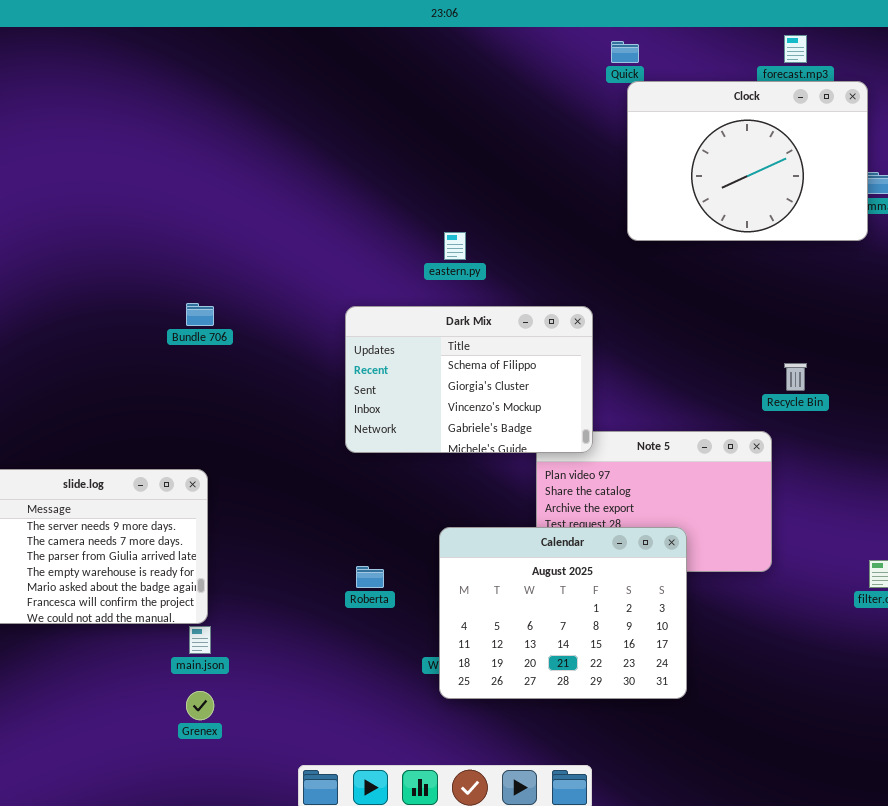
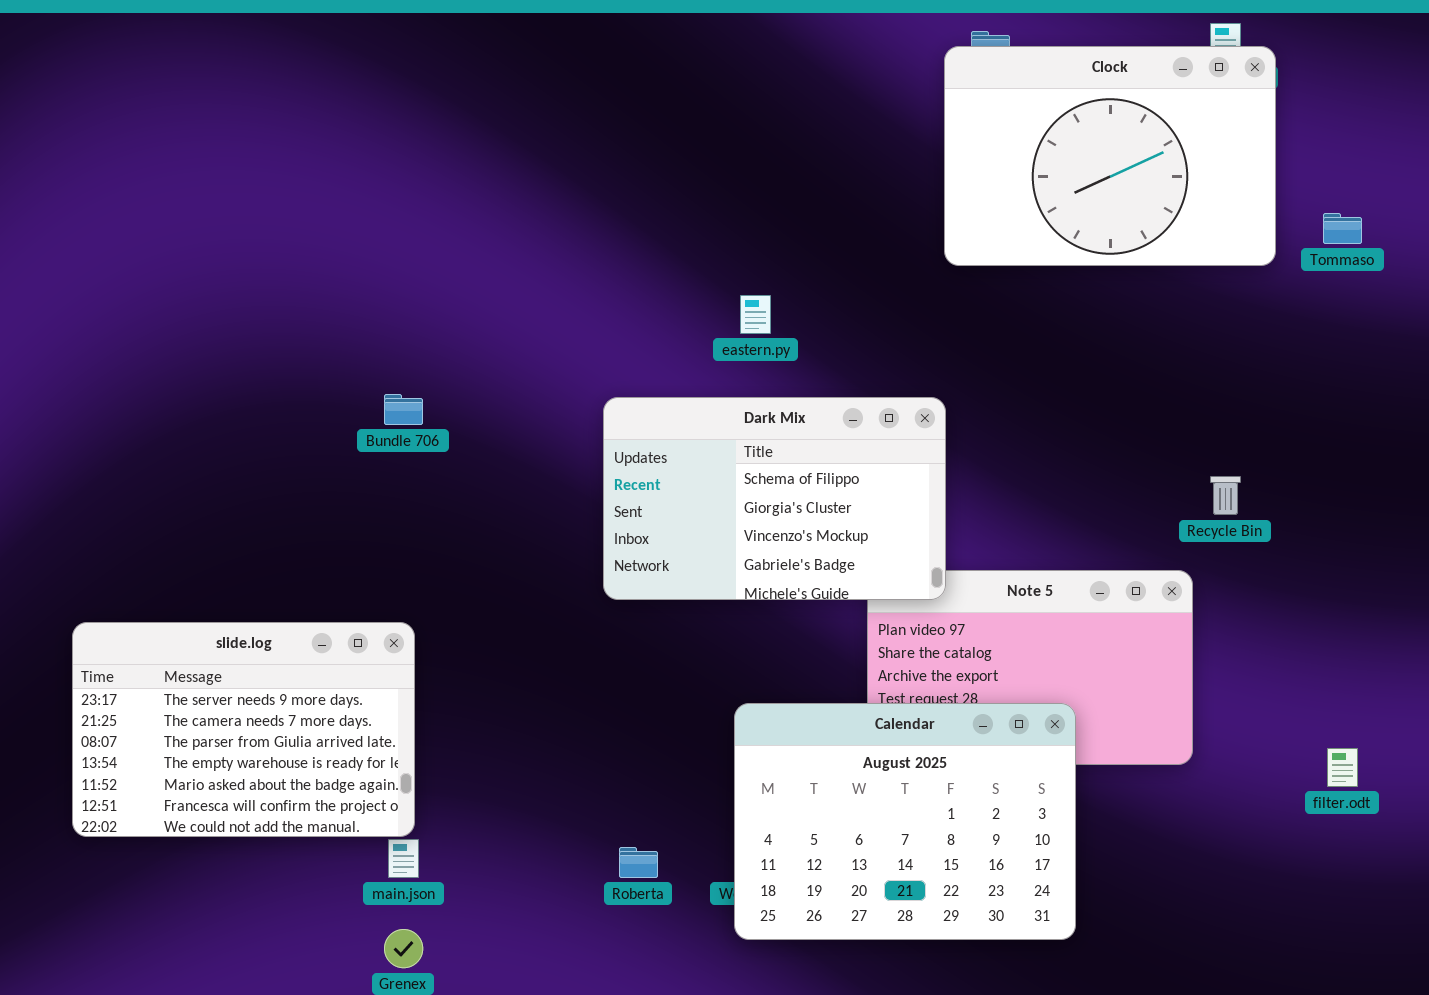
Clock: [627,81,868,241] -> [944,46,1276,266], moved
Roberta: [356,566,384,588] -> [619,847,658,878], moved

